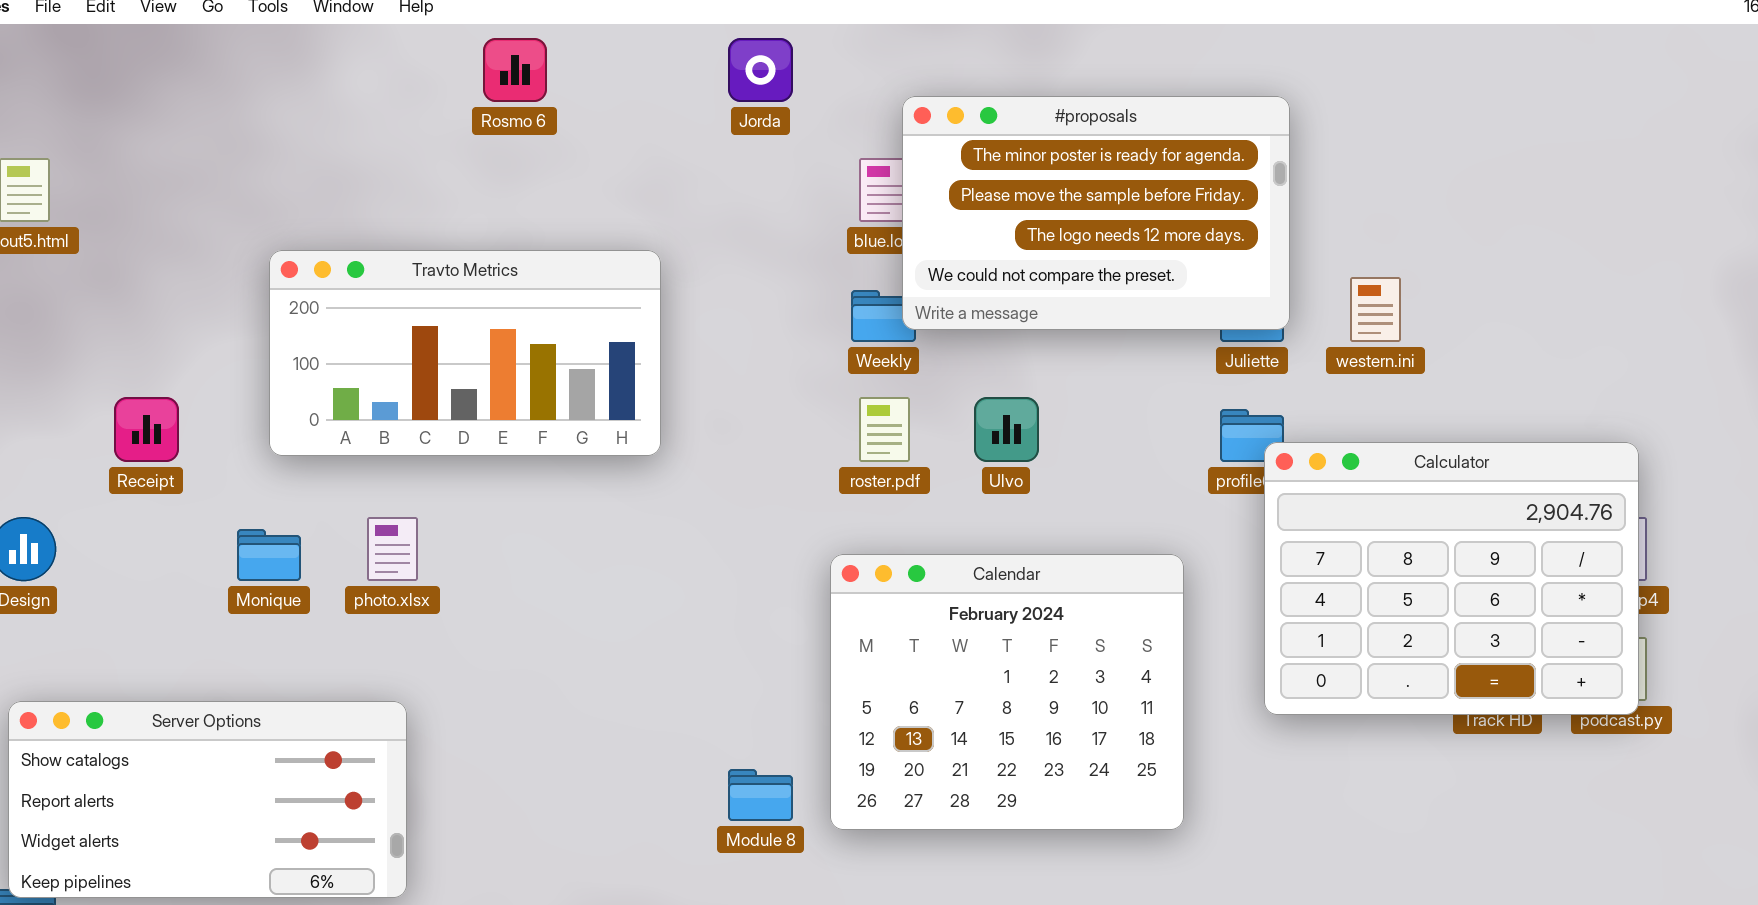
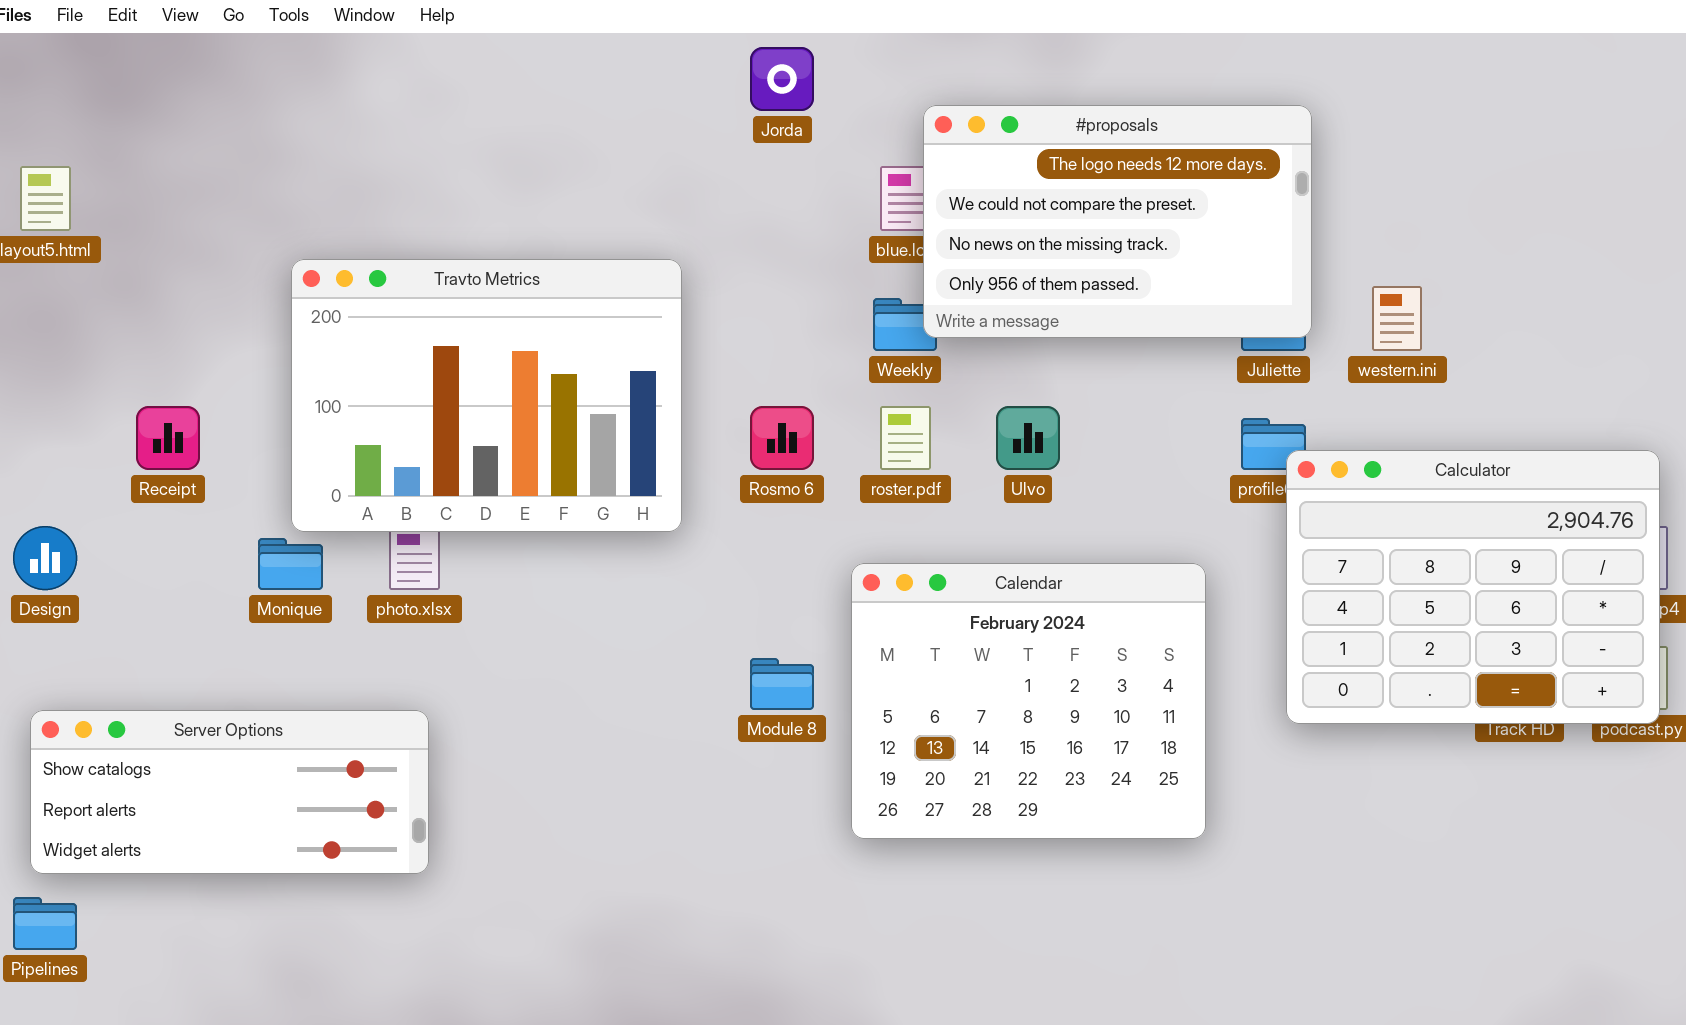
Rosmo 6: [483,38,547,102] -> [750,406,814,470], moved
#proposals: [902,96,1290,330] -> [923,105,1312,338], scrolled down 2 rows
Travto Metrics: [269,250,661,456] -> [291,259,682,532], resized
Server Options: [8,701,407,898] -> [30,710,429,874], resized
Module 8: [728,769,793,821] -> [750,658,814,710], moved

